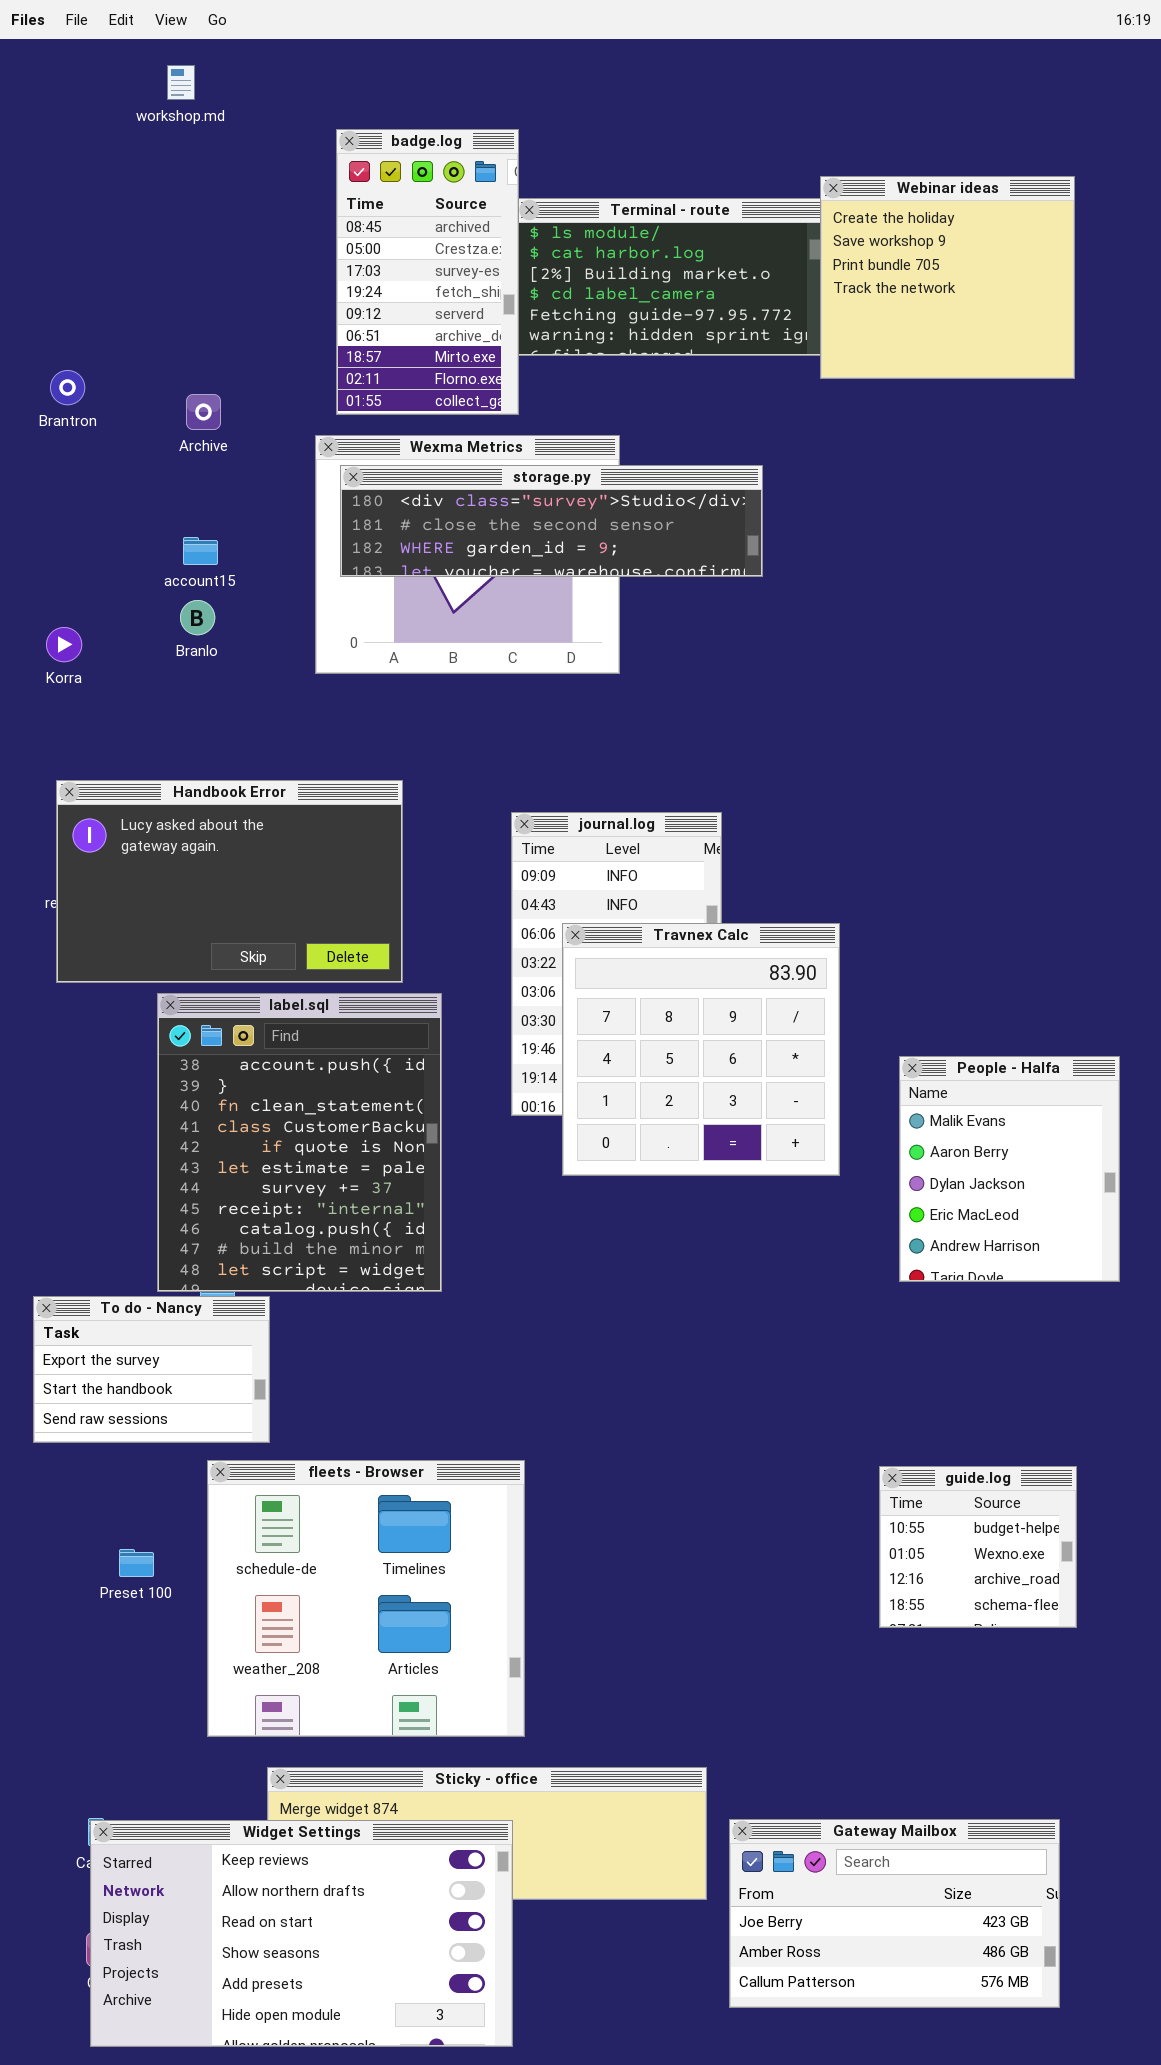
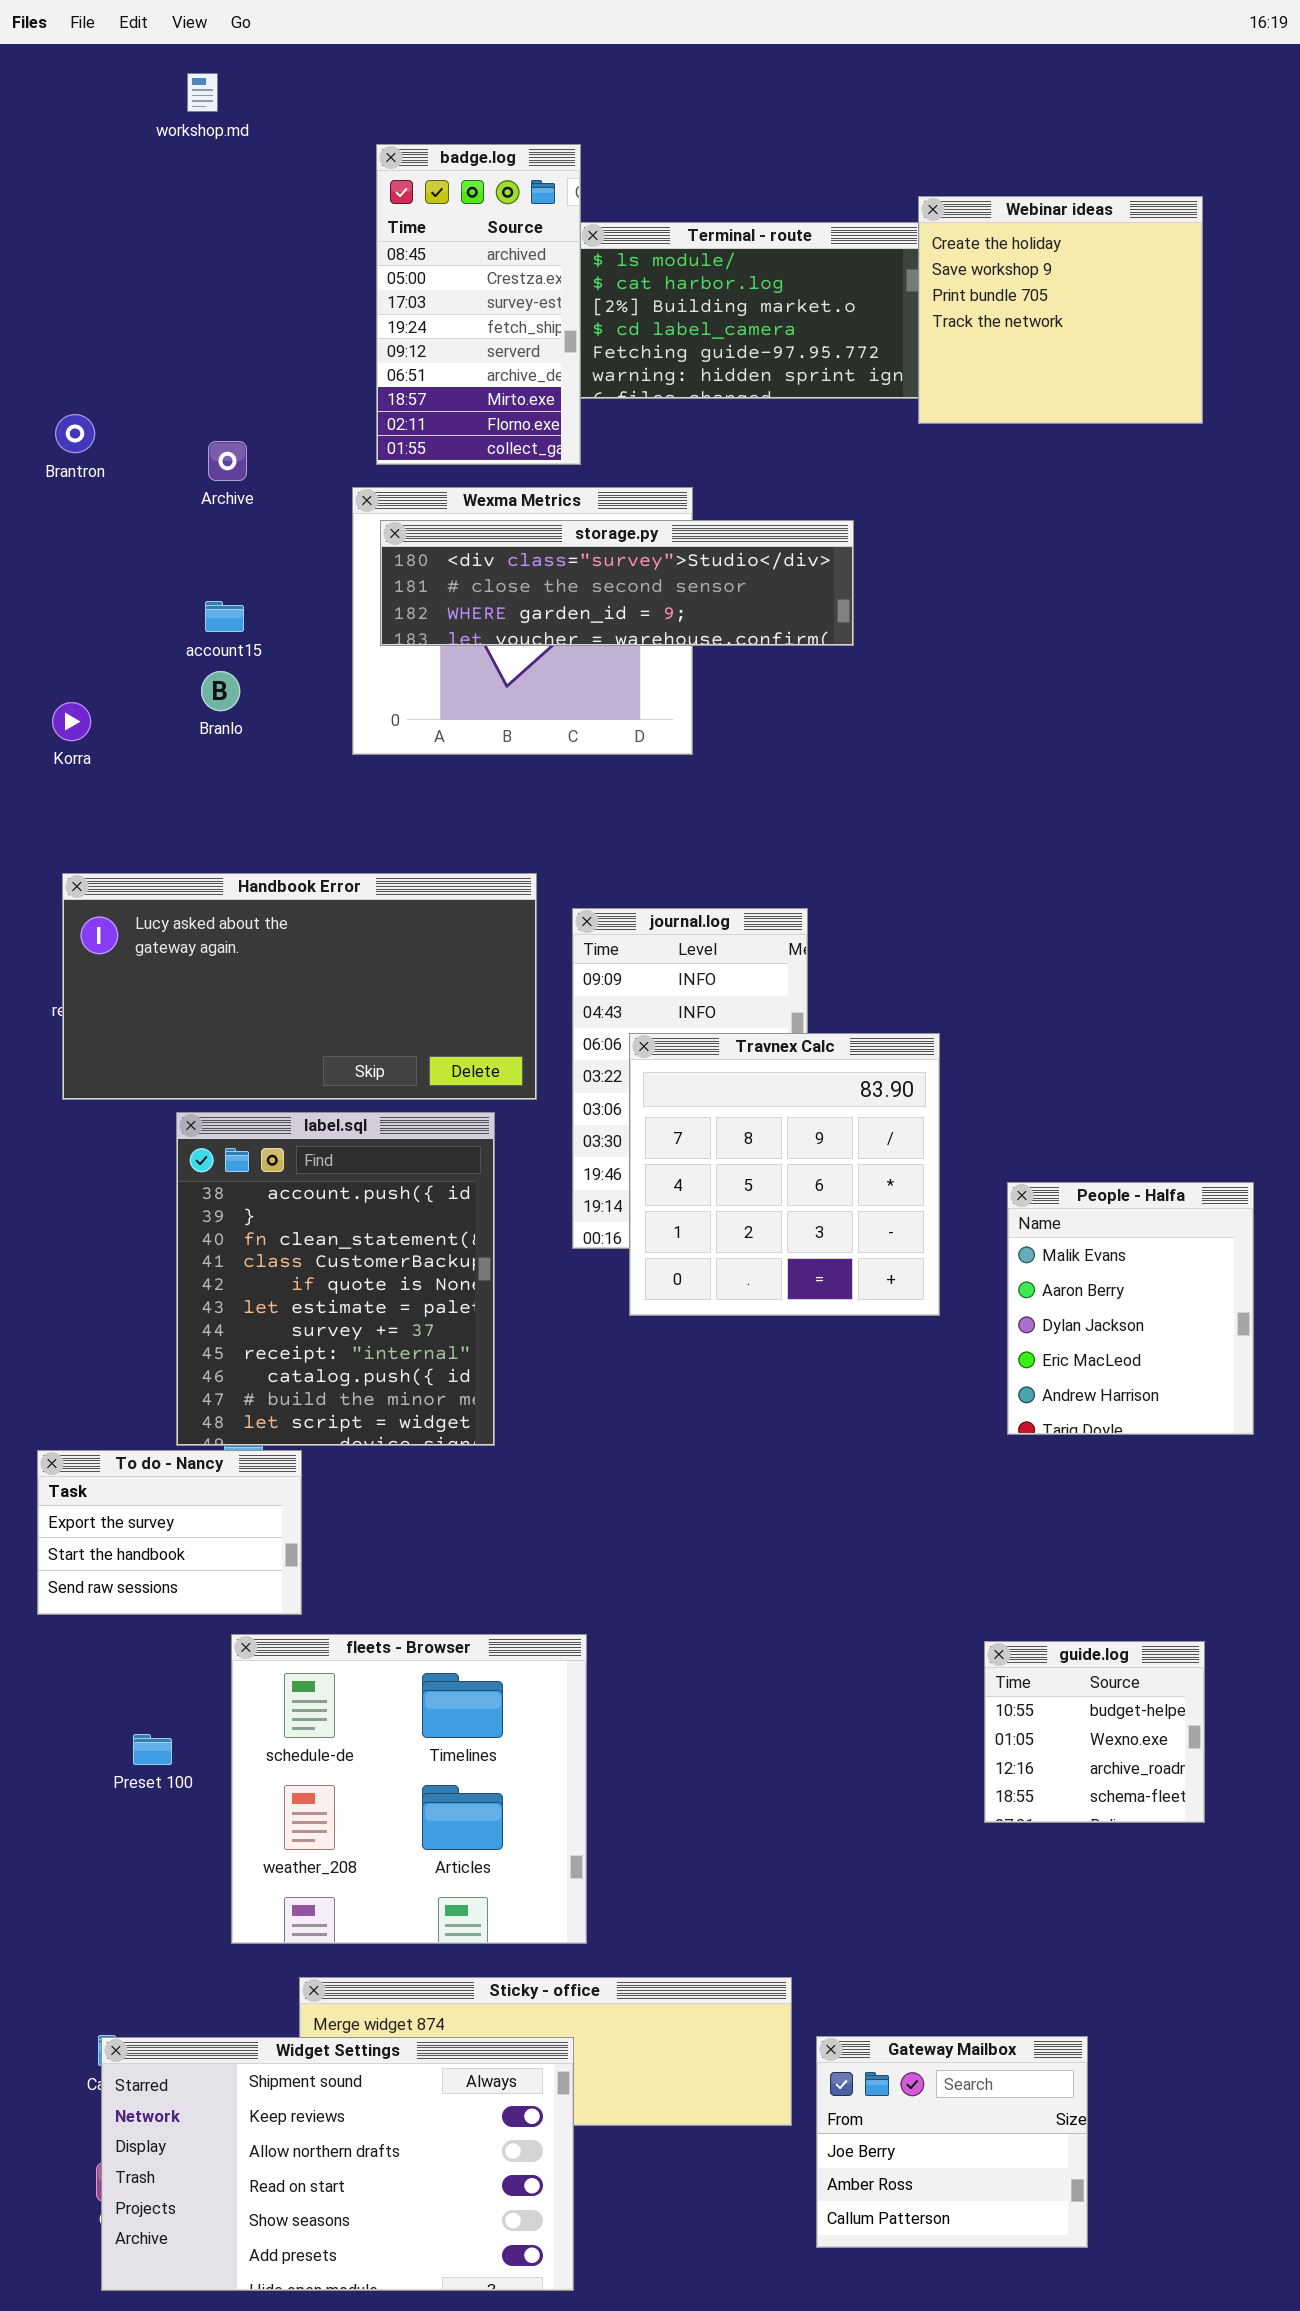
Handbook Error: [56,780,403,983] -> [62,873,537,1100], resized
Gateway Mailbox: [729,1819,1060,2008] -> [816,2036,1088,2248], resized
Widget Settings: [90,1820,513,2047] -> [101,2037,574,2291], scrolled up 1 row

